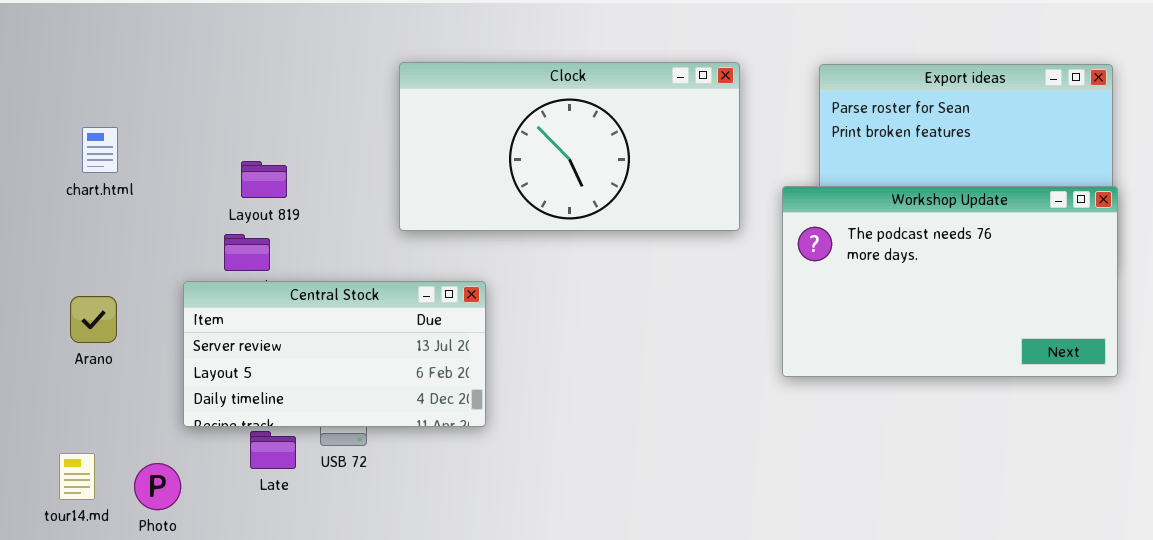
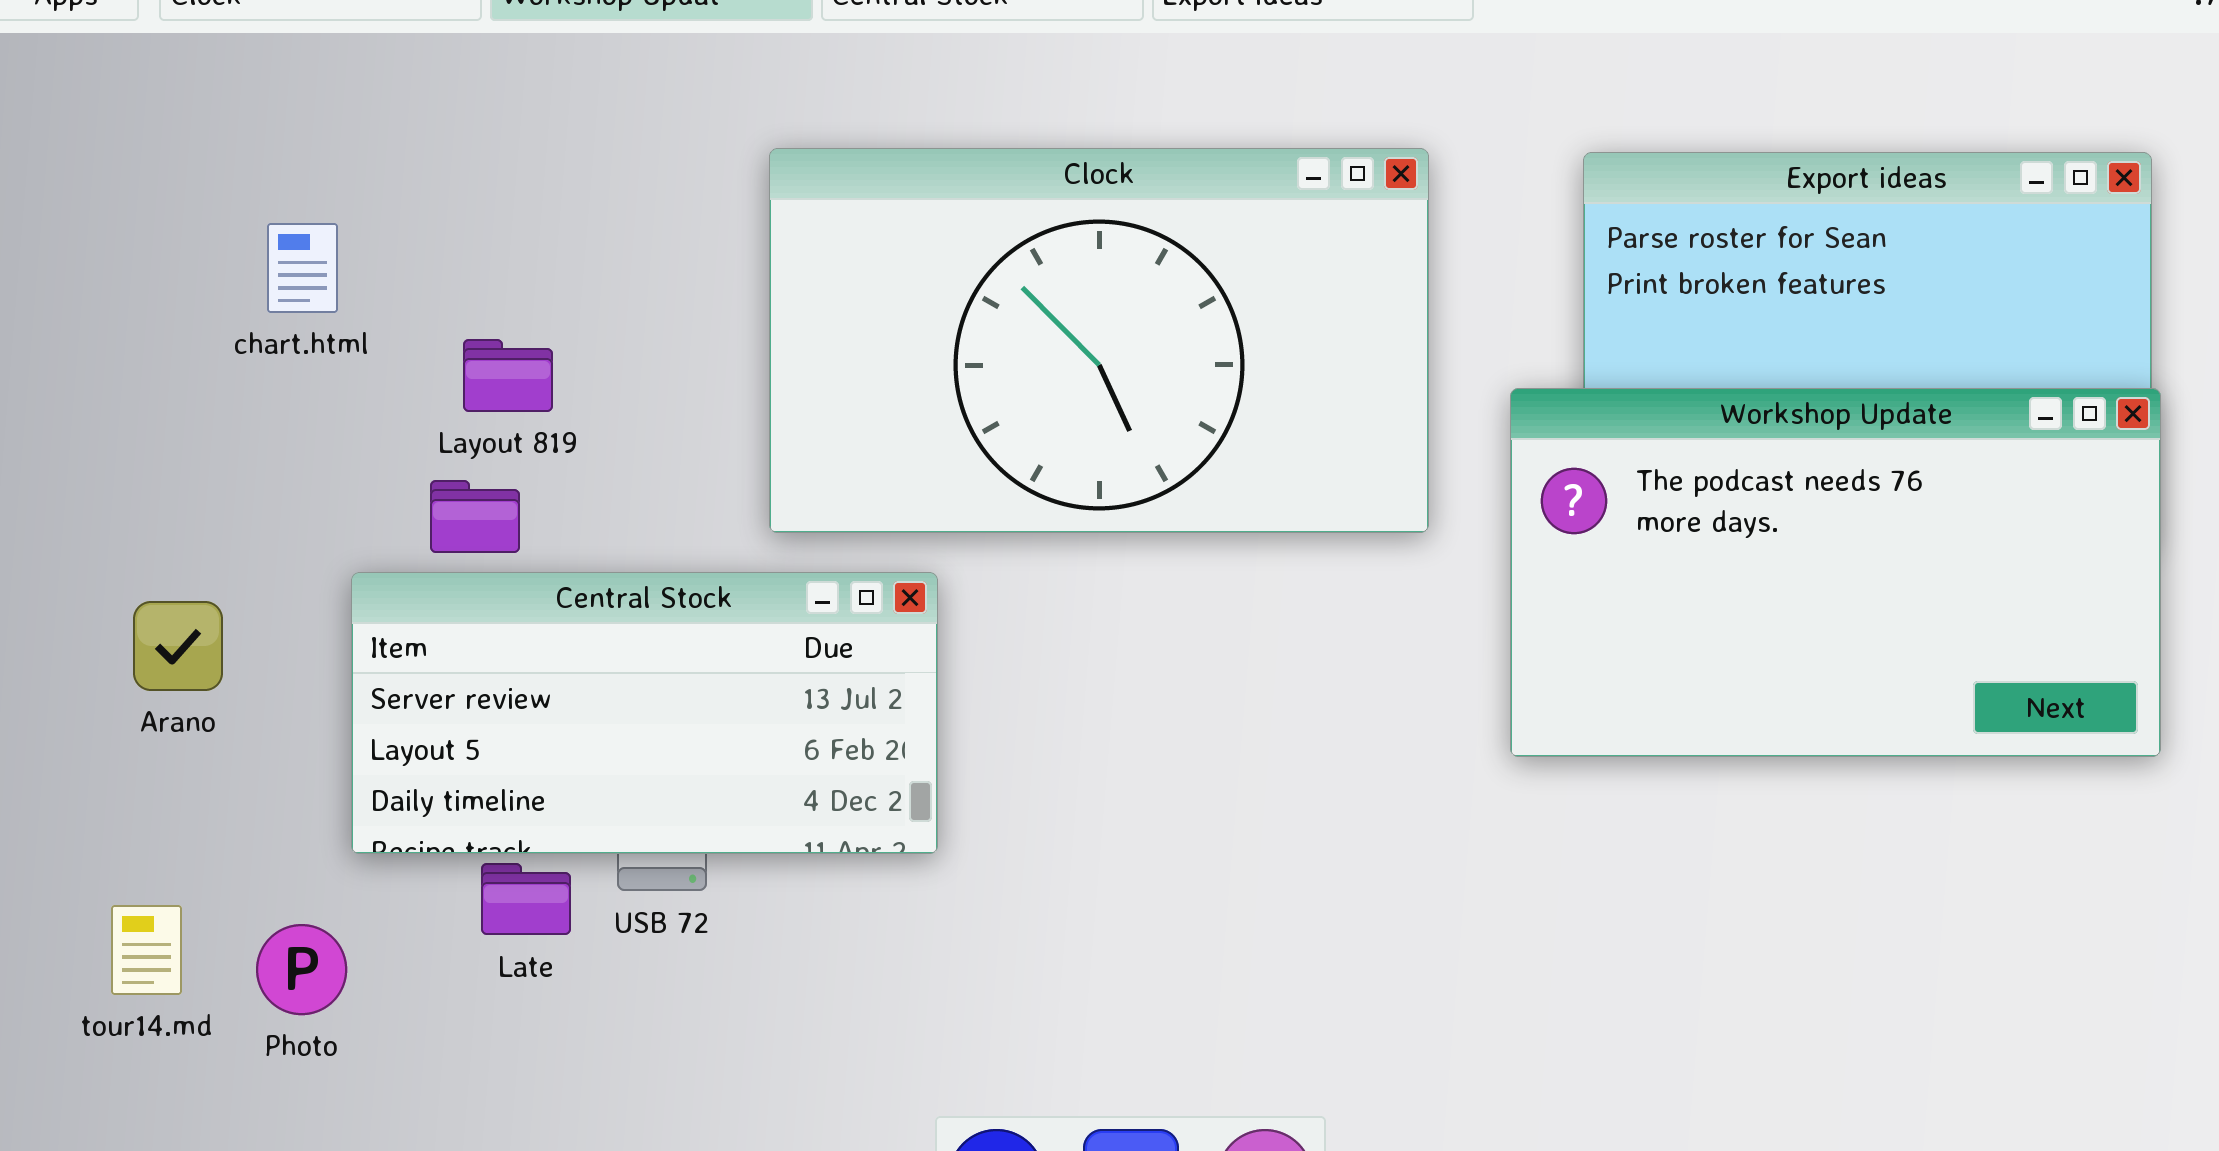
Clock: [399,62,740,231] -> [769,148,1429,533], resized
chart.html: [82,127,118,173] -> [267,223,338,313], moved

